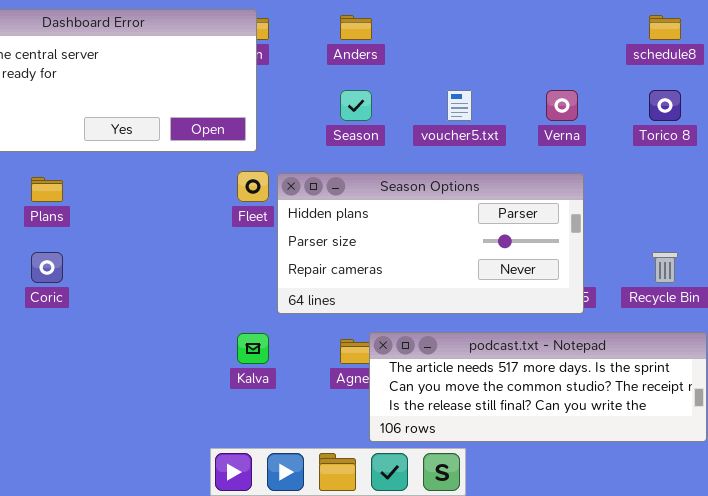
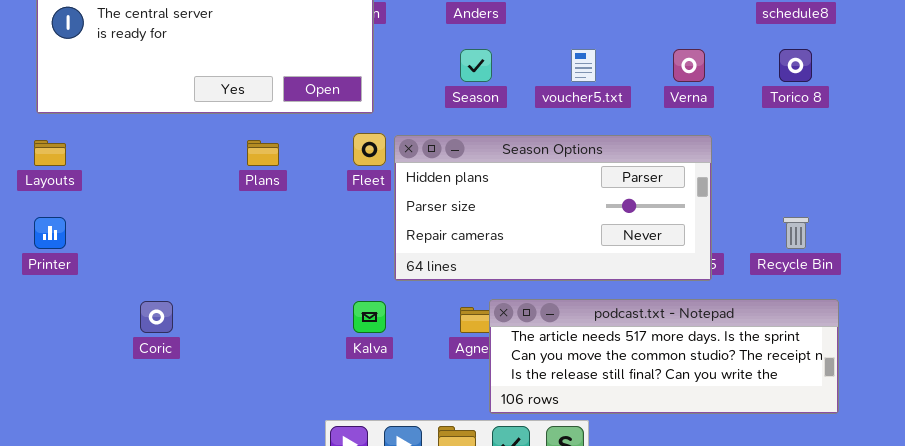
Plans: [31,177,63,202] -> [247,140,279,166], moved
Coric: [31,252,63,283] -> [140,301,173,333], moved

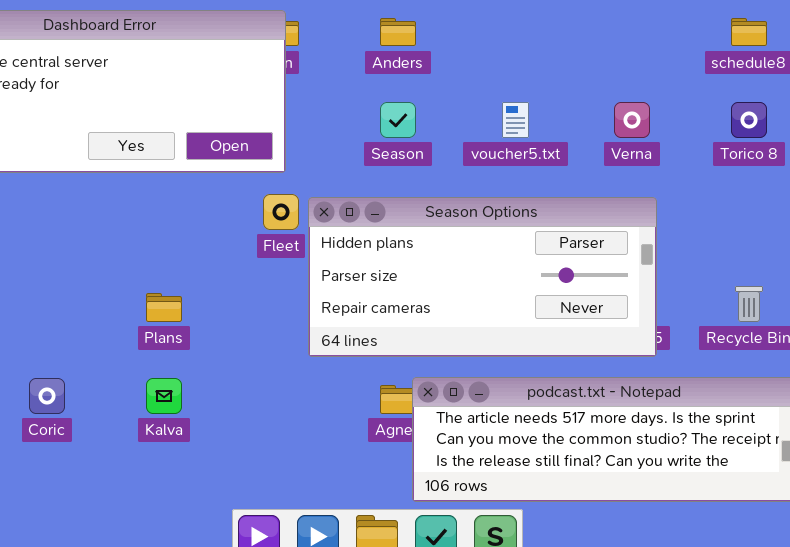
Plans: [247,140,279,166] -> [146,293,182,322], moved
Kalva: [353,301,386,333] -> [146,378,182,414], moved

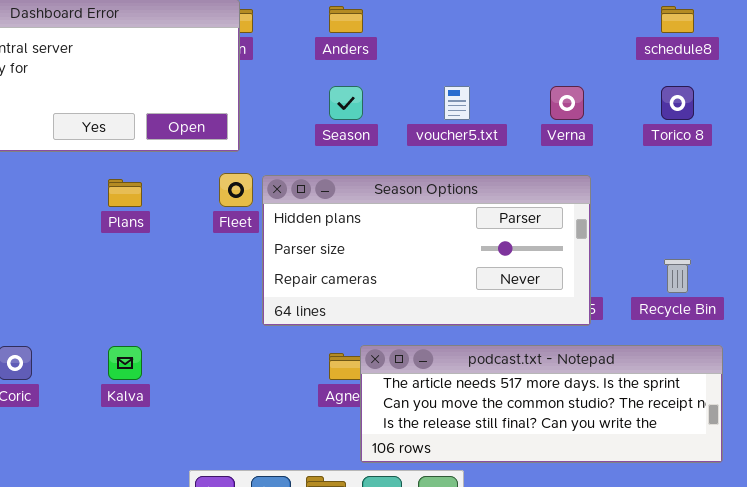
Plans: [146,293,182,322] -> [108,179,142,207], moved

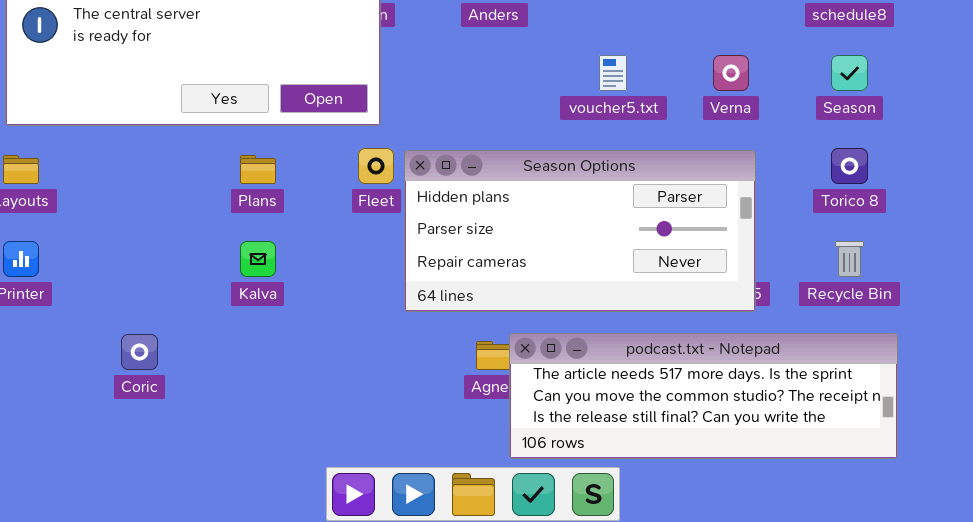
Season: [329,86,363,120] -> [831,55,868,91], moved
Torico 8: [661,86,694,120] -> [831,148,868,184], moved
Kalva: [108,346,142,380] -> [240,241,276,277], moved

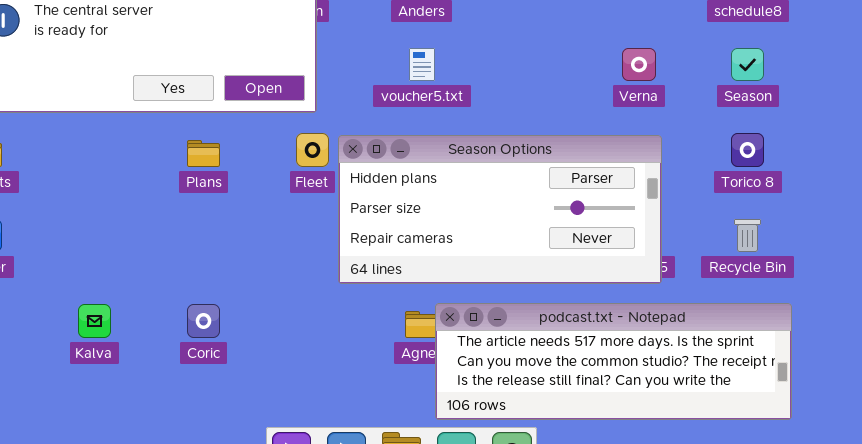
voucher5.txt: [599,55,627,91] -> [409,48,435,81], moved
Kalva: [240,241,276,277] -> [78,304,111,338], moved
Coric: [121,334,158,370] -> [187,304,220,338], moved

